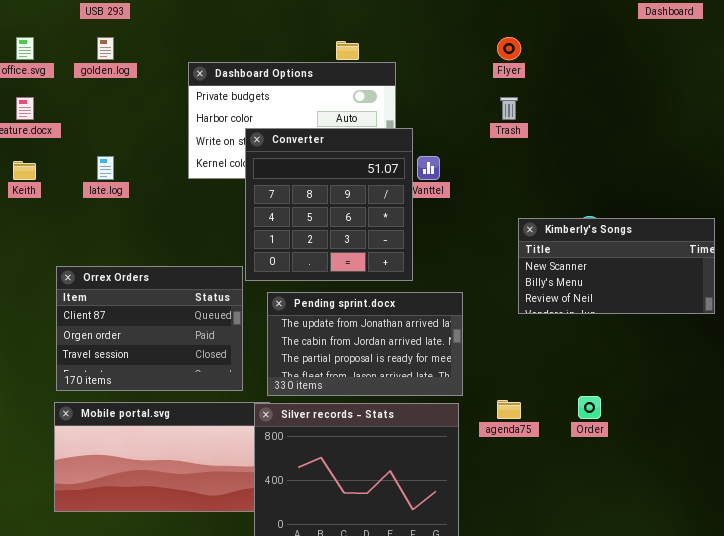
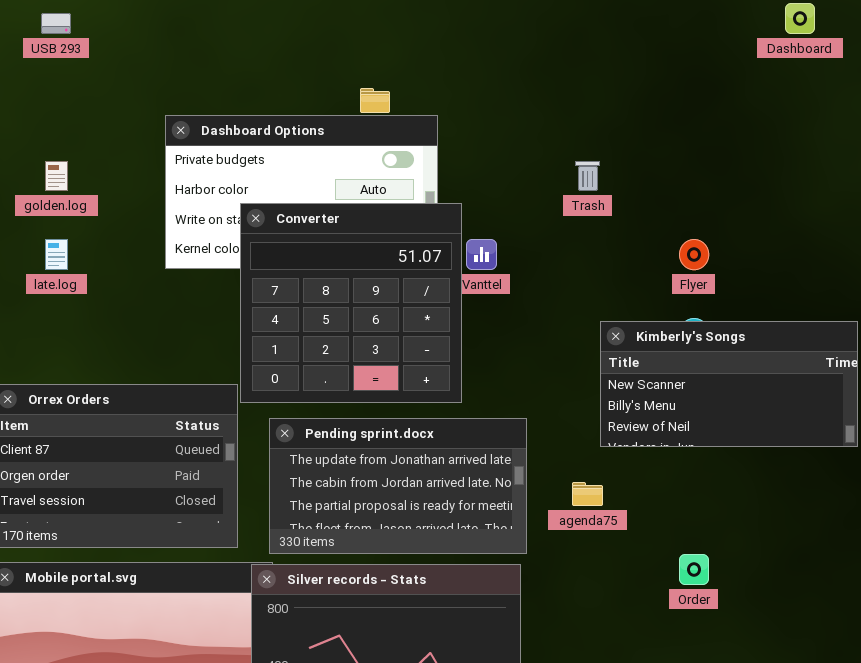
golden.log: [97,37,114,60] -> [45,161,68,191], moved
Flyer: [497,37,521,60] -> [679,239,709,270], moved
agenda75: [497,400,521,419] -> [572,482,603,506], moved

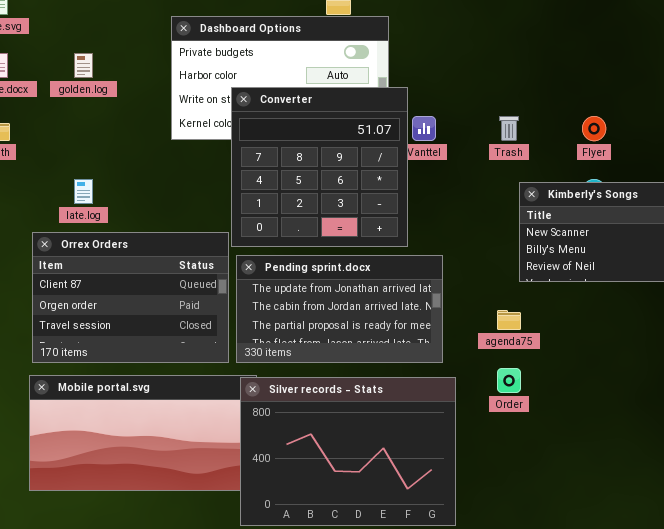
Trash: [575,161,600,191] -> [499,116,519,141], moved
late.log: [45,239,68,270] -> [74,179,93,204], moved
Pending sprint.docx: [269,418,527,554] -> [236,255,443,363], moved
Order: [679,554,709,585] -> [497,368,521,393], moved

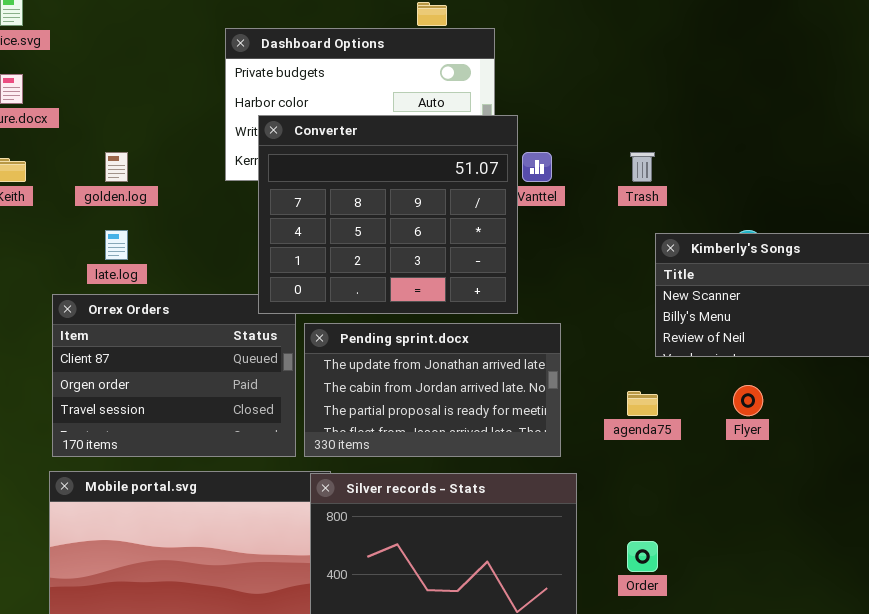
golden.log: [74,53,93,78] -> [105,152,128,182], moved
Converter: [231,87,408,247] -> [258,115,518,314], resized
Flyer: [582,116,606,141] -> [733,385,763,416], moved
Order: [497,368,521,393] -> [627,541,658,572], moved

